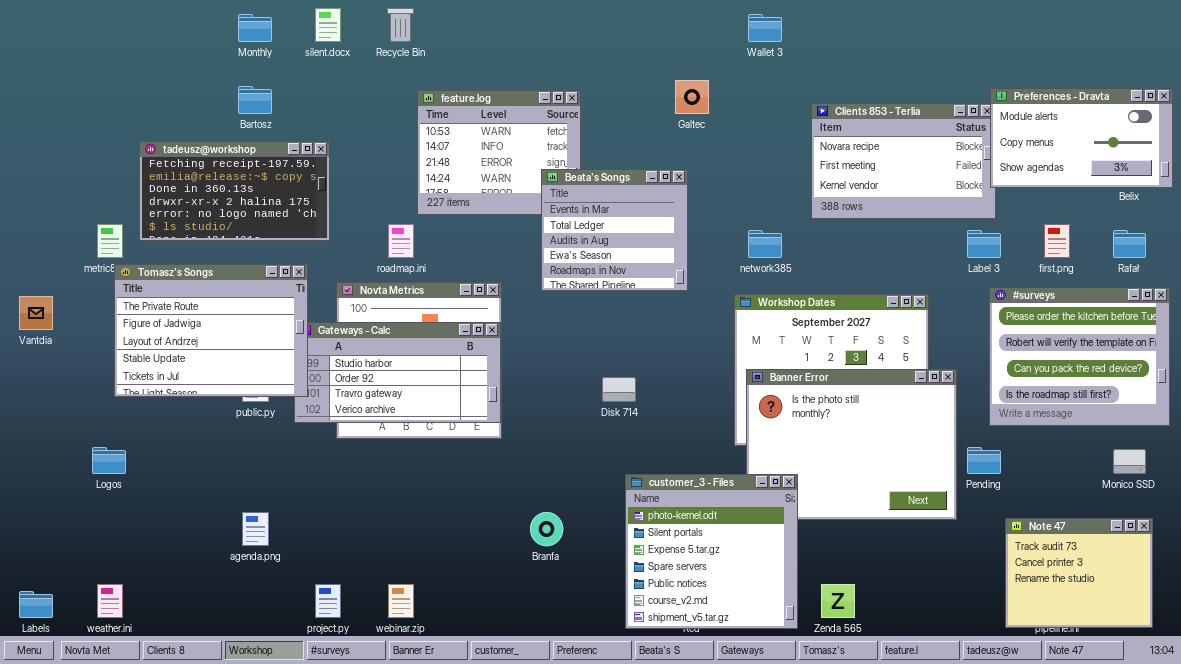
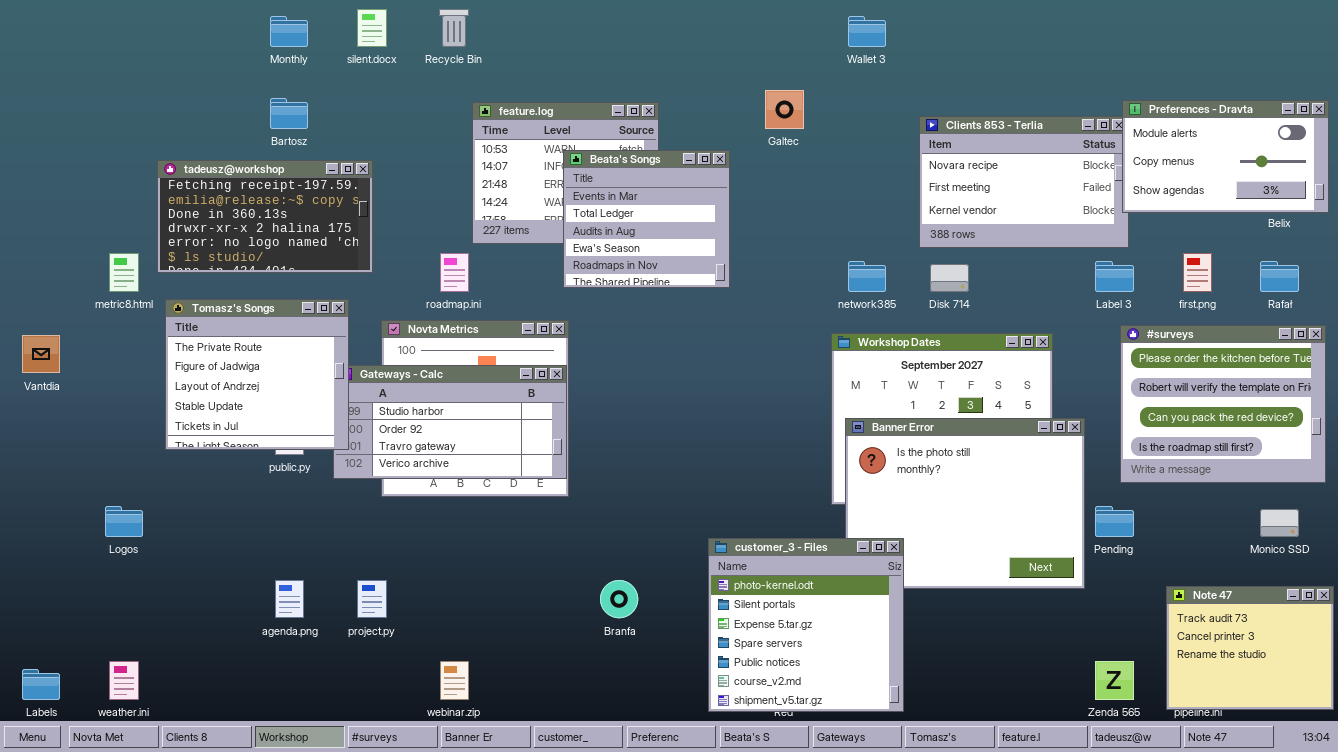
Beata's Songs: [541,169,688,291] -> [563,150,730,288], moved
Tomasz's Songs: [114,264,308,397] -> [165,299,349,450], resized
Disk 714: [602,377,636,402] -> [930,264,969,292], moved
Note 47: [1005,518,1153,628] -> [1166,586,1334,710], moved
project.py: [315,584,341,618] -> [357,580,387,618], moved
Zenda 565: [821,584,855,618] -> [1095,661,1134,700], moved

